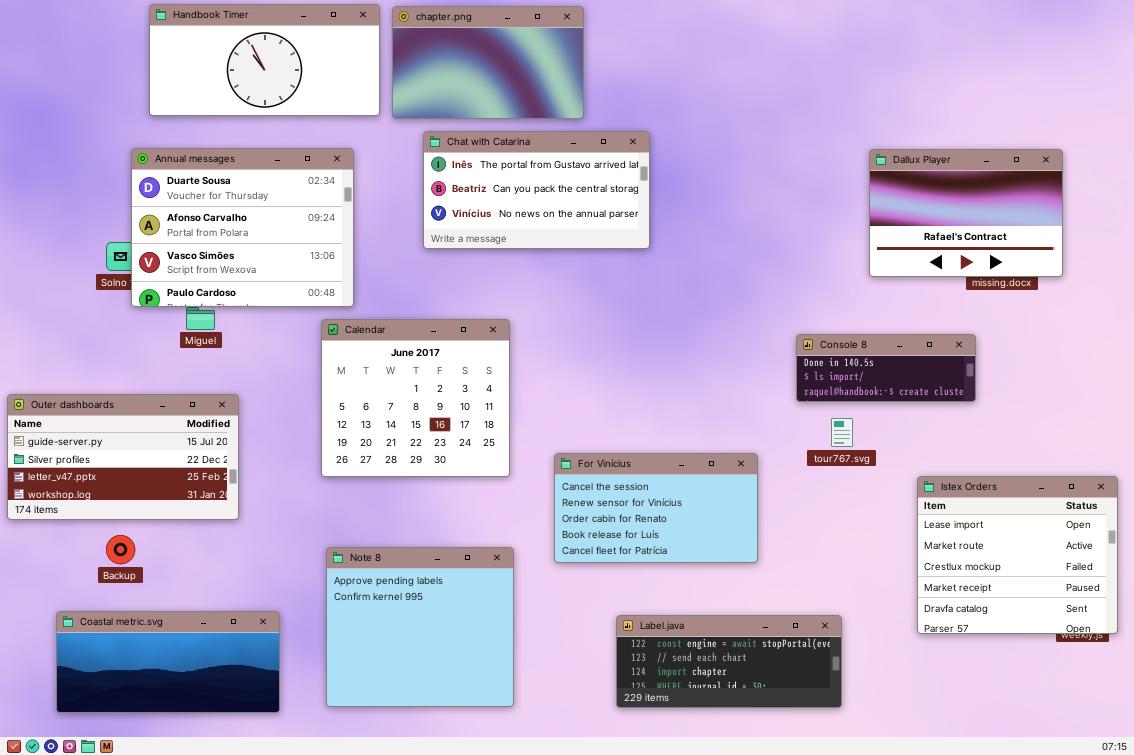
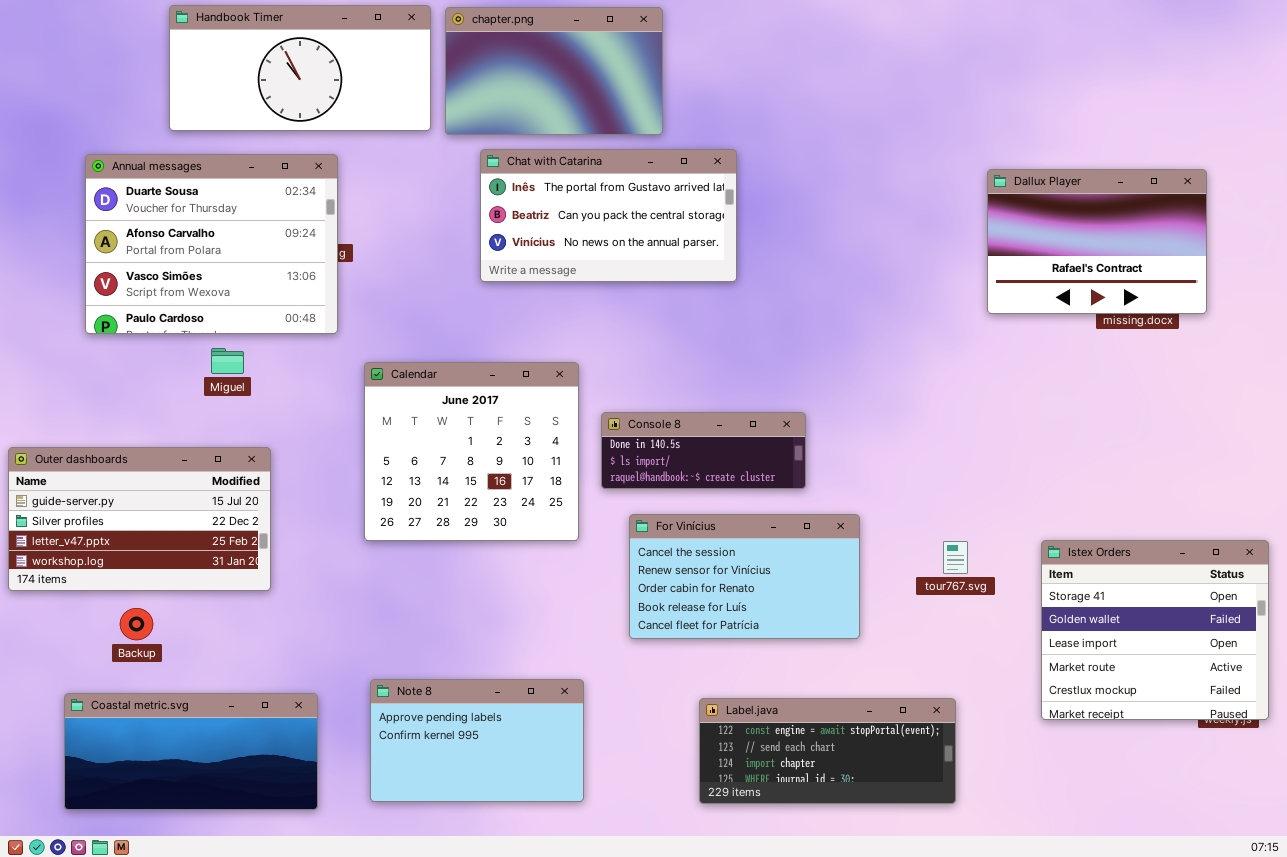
Annual messages: [131,148,354,307] -> [85,154,338,334], moved
Console 8: [796,334,976,402] -> [601,412,806,489], moved
tour767.svg: [831,418,853,447] -> [943,541,968,574], moved
Istex Orders: [917,476,1118,634] -> [1041,540,1269,720], scrolled up 2 rows
Note 8: [326,547,514,707] -> [370,679,584,802], resized

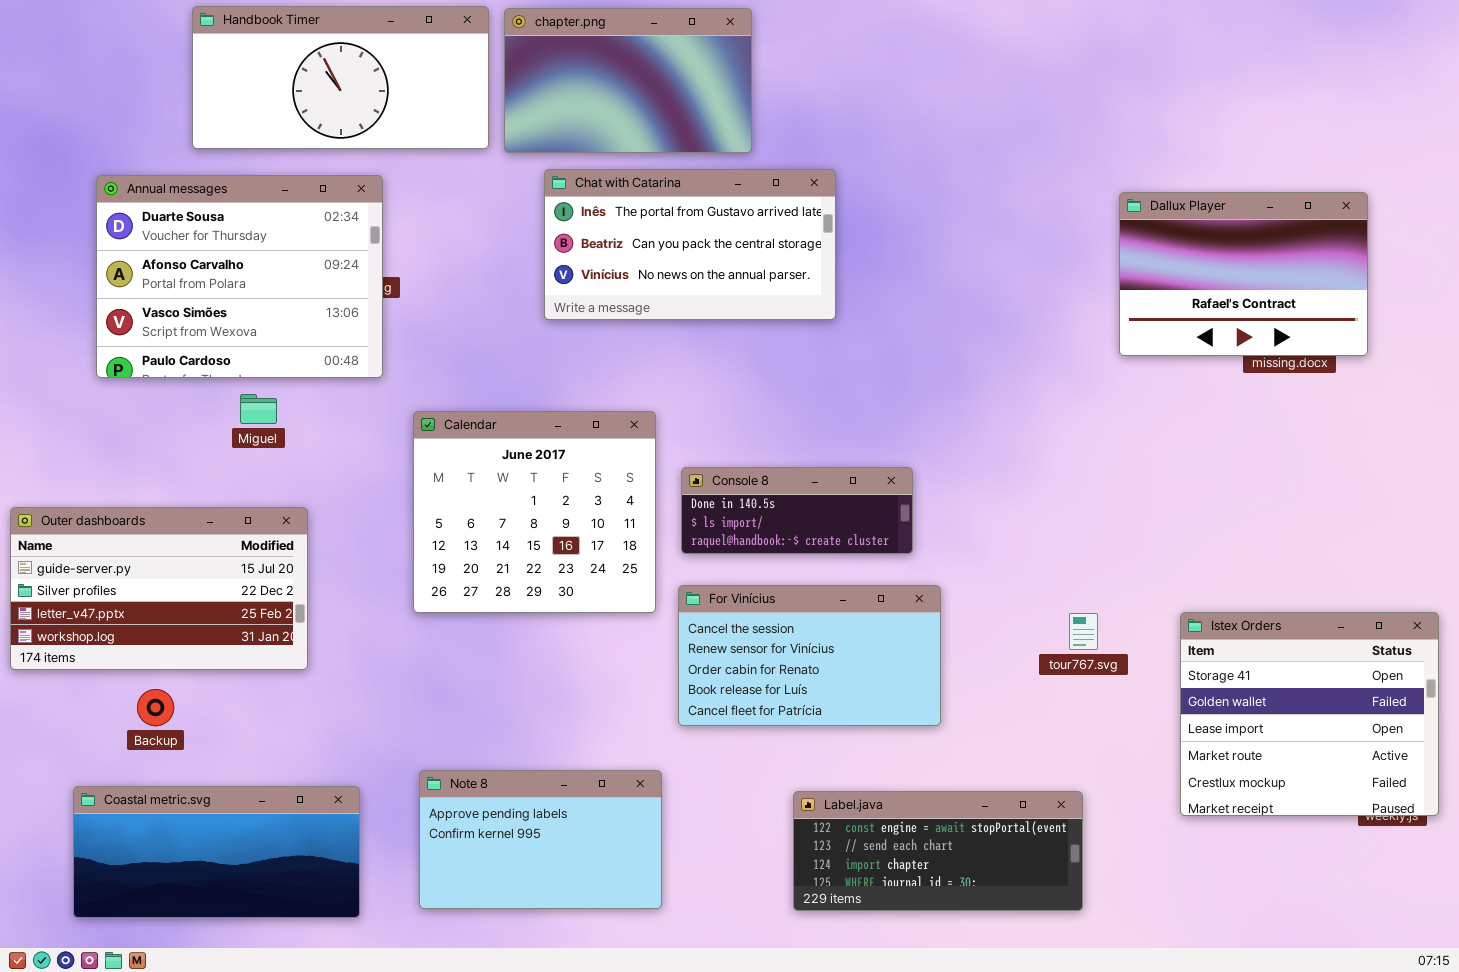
For Vinícius: [629,514,860,639] -> [678,585,941,726], moved

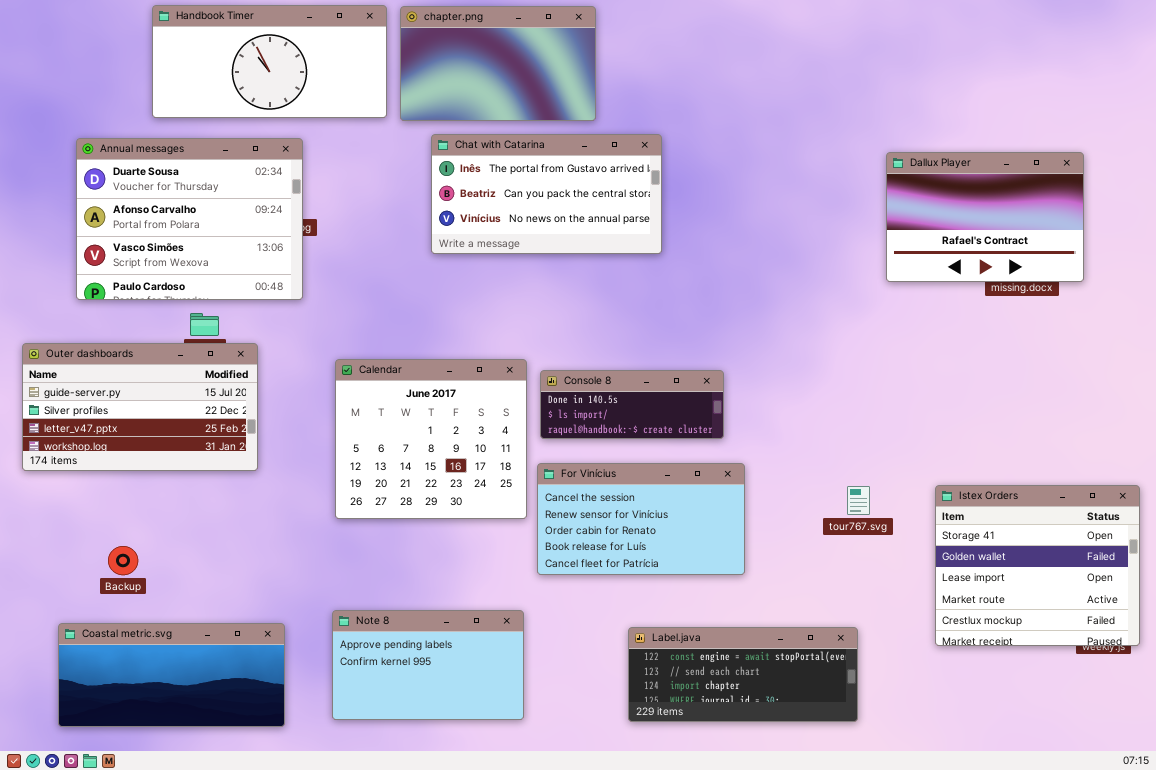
Calendar: [413,411,656,613] -> [335,359,527,519], moved
Outer dashboards: [10,507,308,670] -> [22,343,258,471], moved

